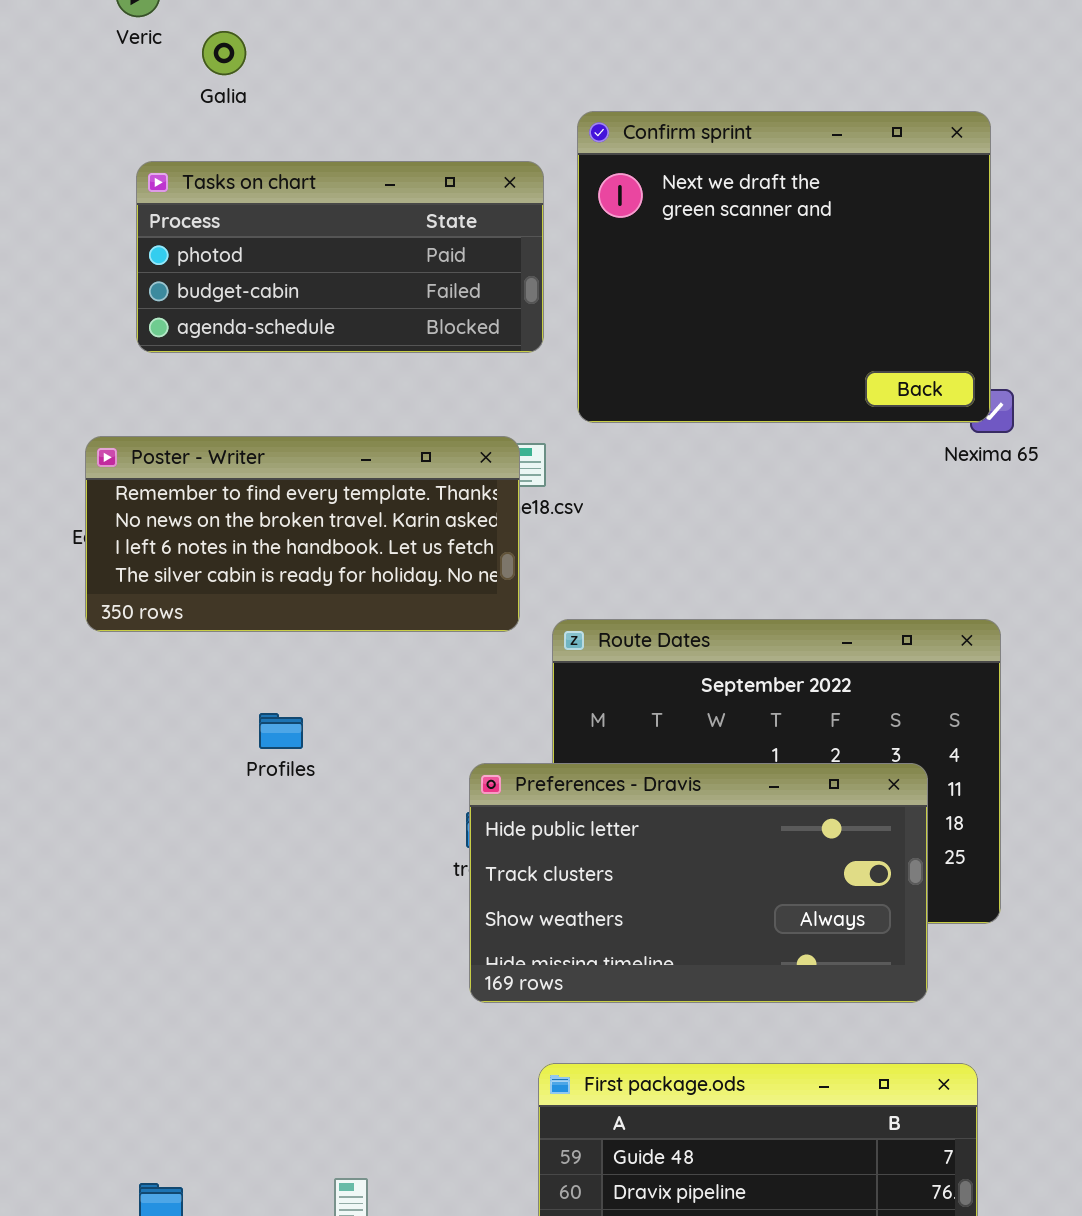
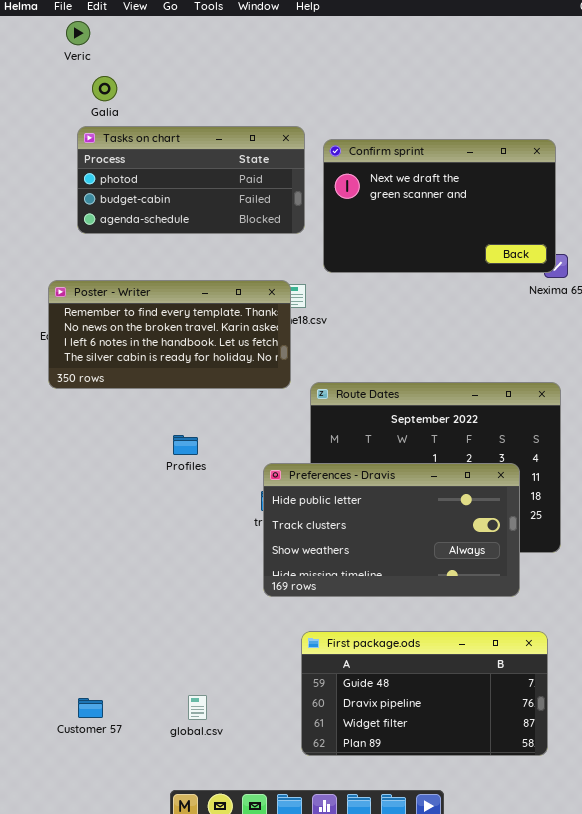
Galia: [202,31,246,75] -> [92,76,117,101], moved
Confirm sprint: [577,111,991,423] -> [323,139,556,273], resized
Profiles: [259,713,303,749] -> [173,435,198,455], moved

